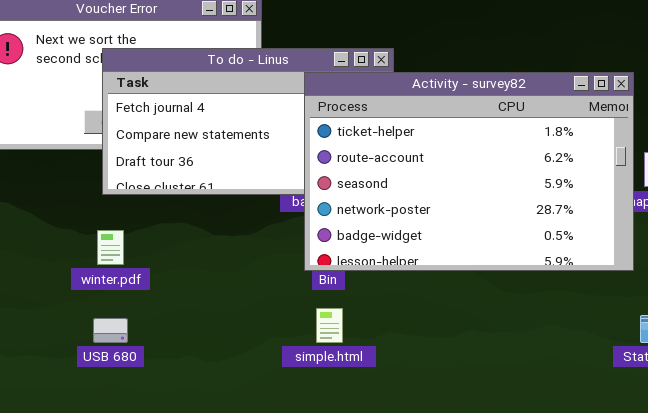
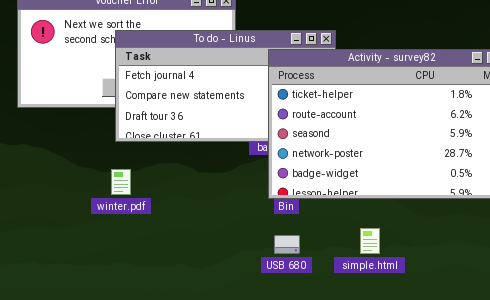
simple.html: [316,308,343,343] -> [360,228,380,254], moved
USB 680: [93,318,128,343] -> [274,235,300,254], moved

